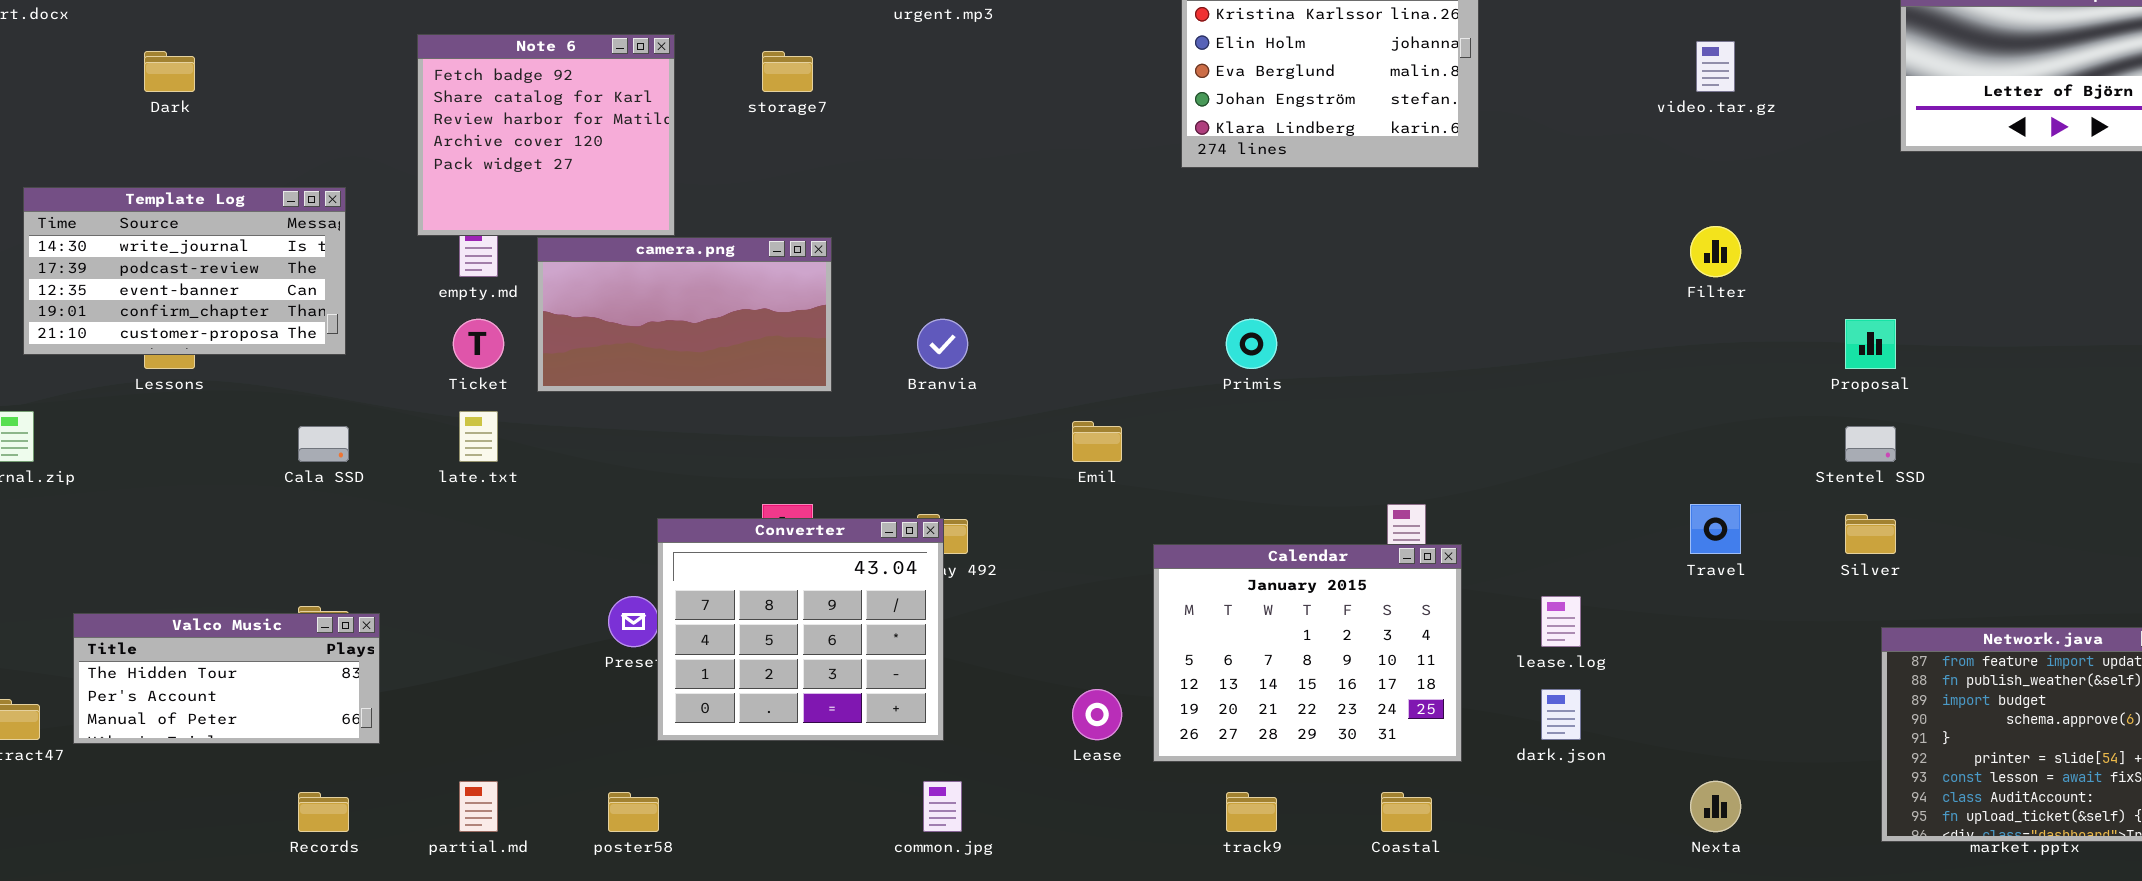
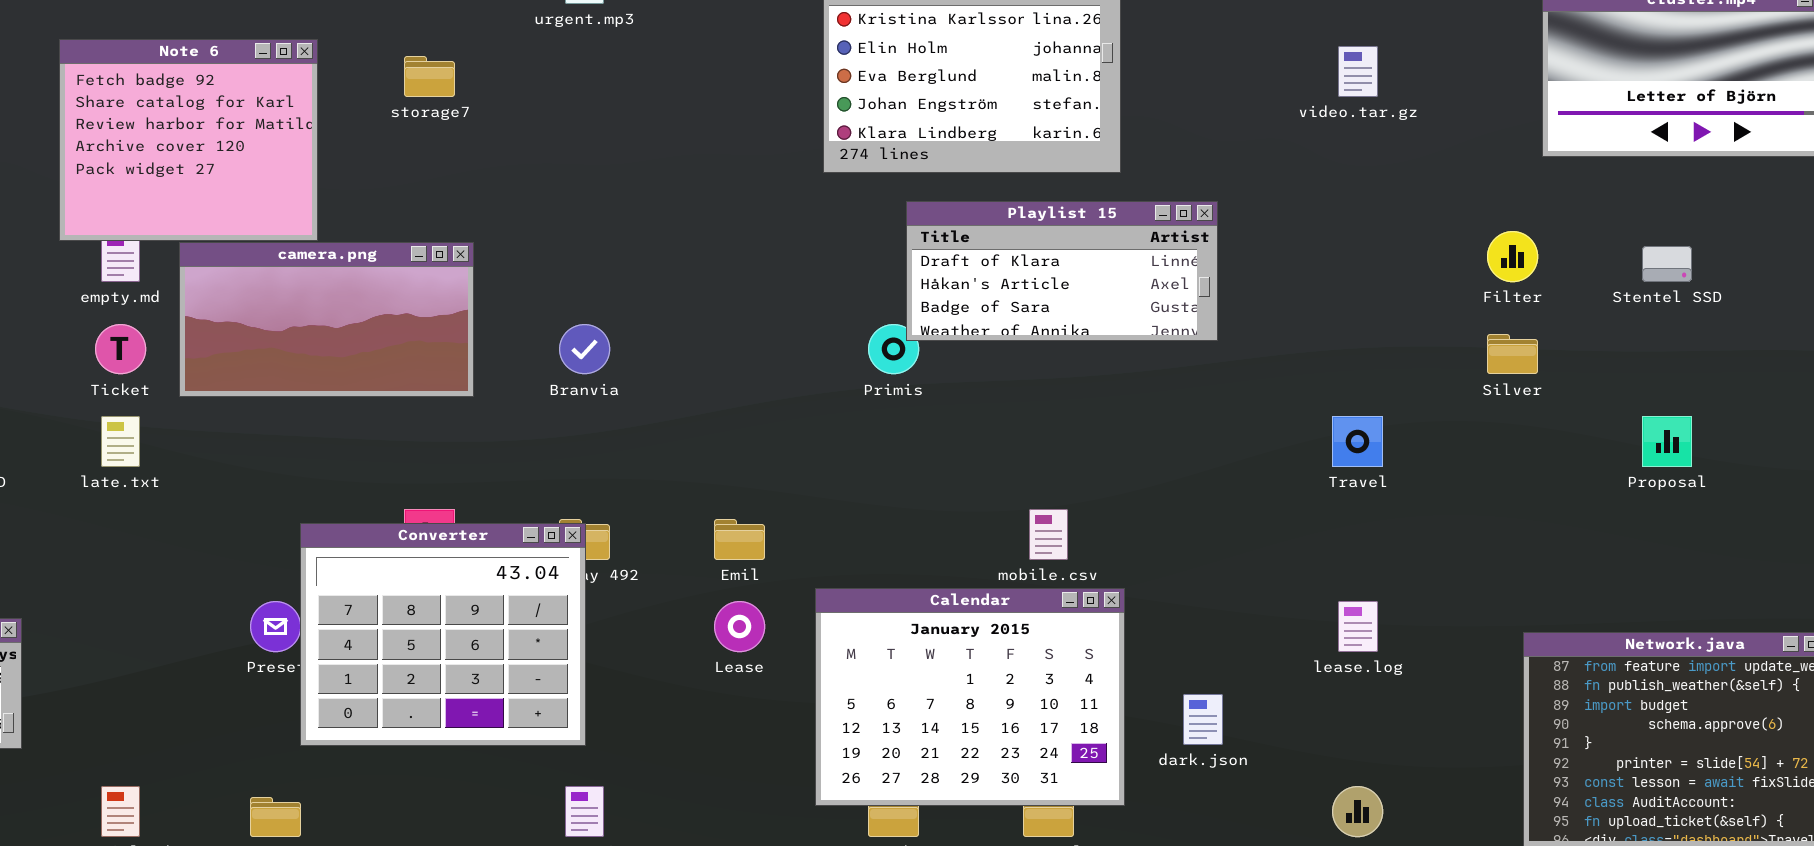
Playlist 15: none -> [906,201,1218,341], opened
Filter: [1690,226,1741,277] -> [1487,231,1538,282], moved
Proposal: [1845,319,1896,369] -> [1642,416,1692,467], moved
Emil: [1072,421,1122,462] -> [714,519,765,560], moved
Stentel SSD: [1845,426,1896,462] -> [1642,246,1692,282], moved
Travel: [1690,504,1741,554] -> [1332,416,1383,467], moved
Silver: [1845,514,1896,554] -> [1487,334,1538,374], moved
Calendar: [1153,544,1462,762] -> [815,588,1125,806], moved
lease.log: [1541,596,1581,647] -> [1338,601,1378,652], moved
Lease: [1072,689,1122,740] -> [714,601,765,652], moved

